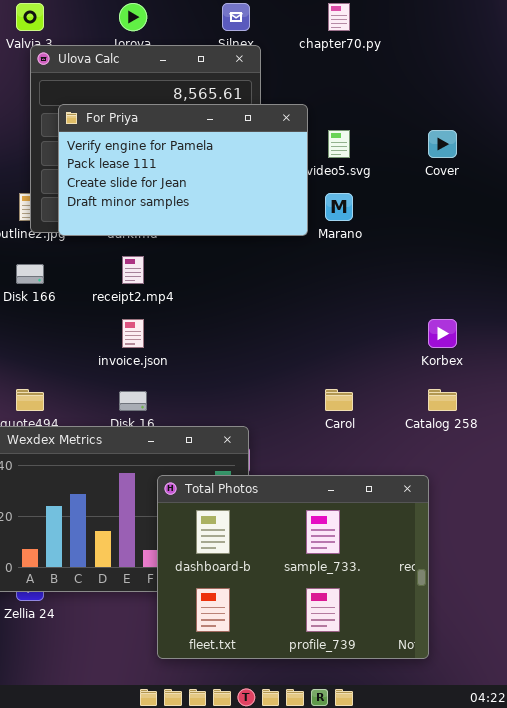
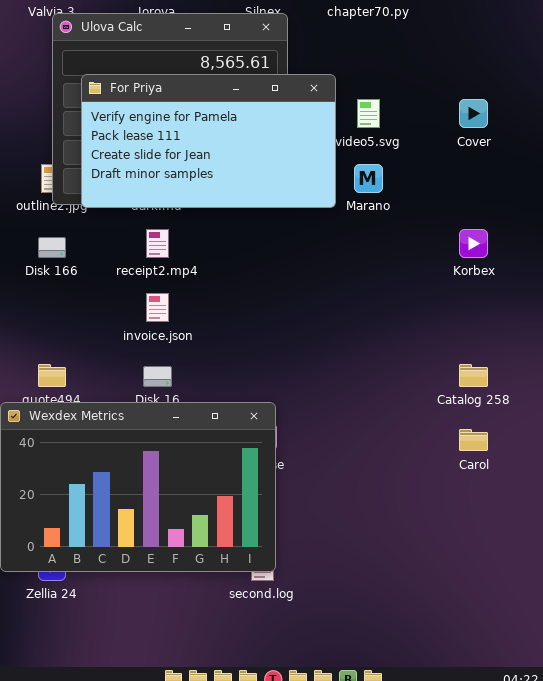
Korbex: [428,319,457,348] -> [459,229,488,258], moved
Carol: [325,389,353,411] -> [459,429,488,451], moved
Total Photos: [157,475,429,659] -> none, closed

